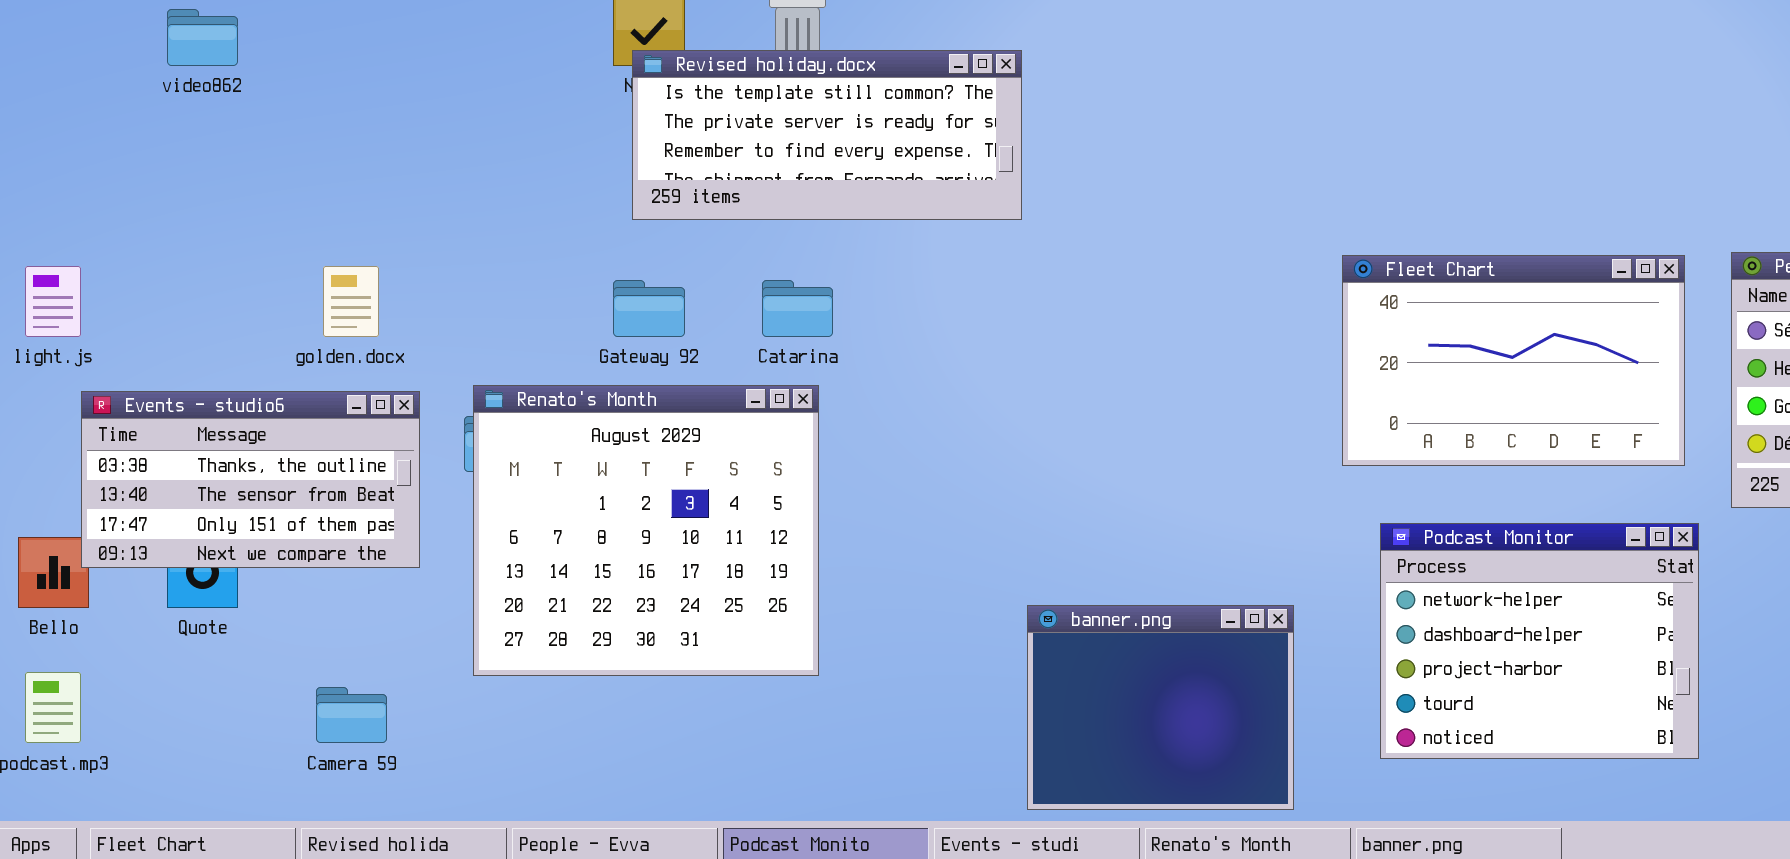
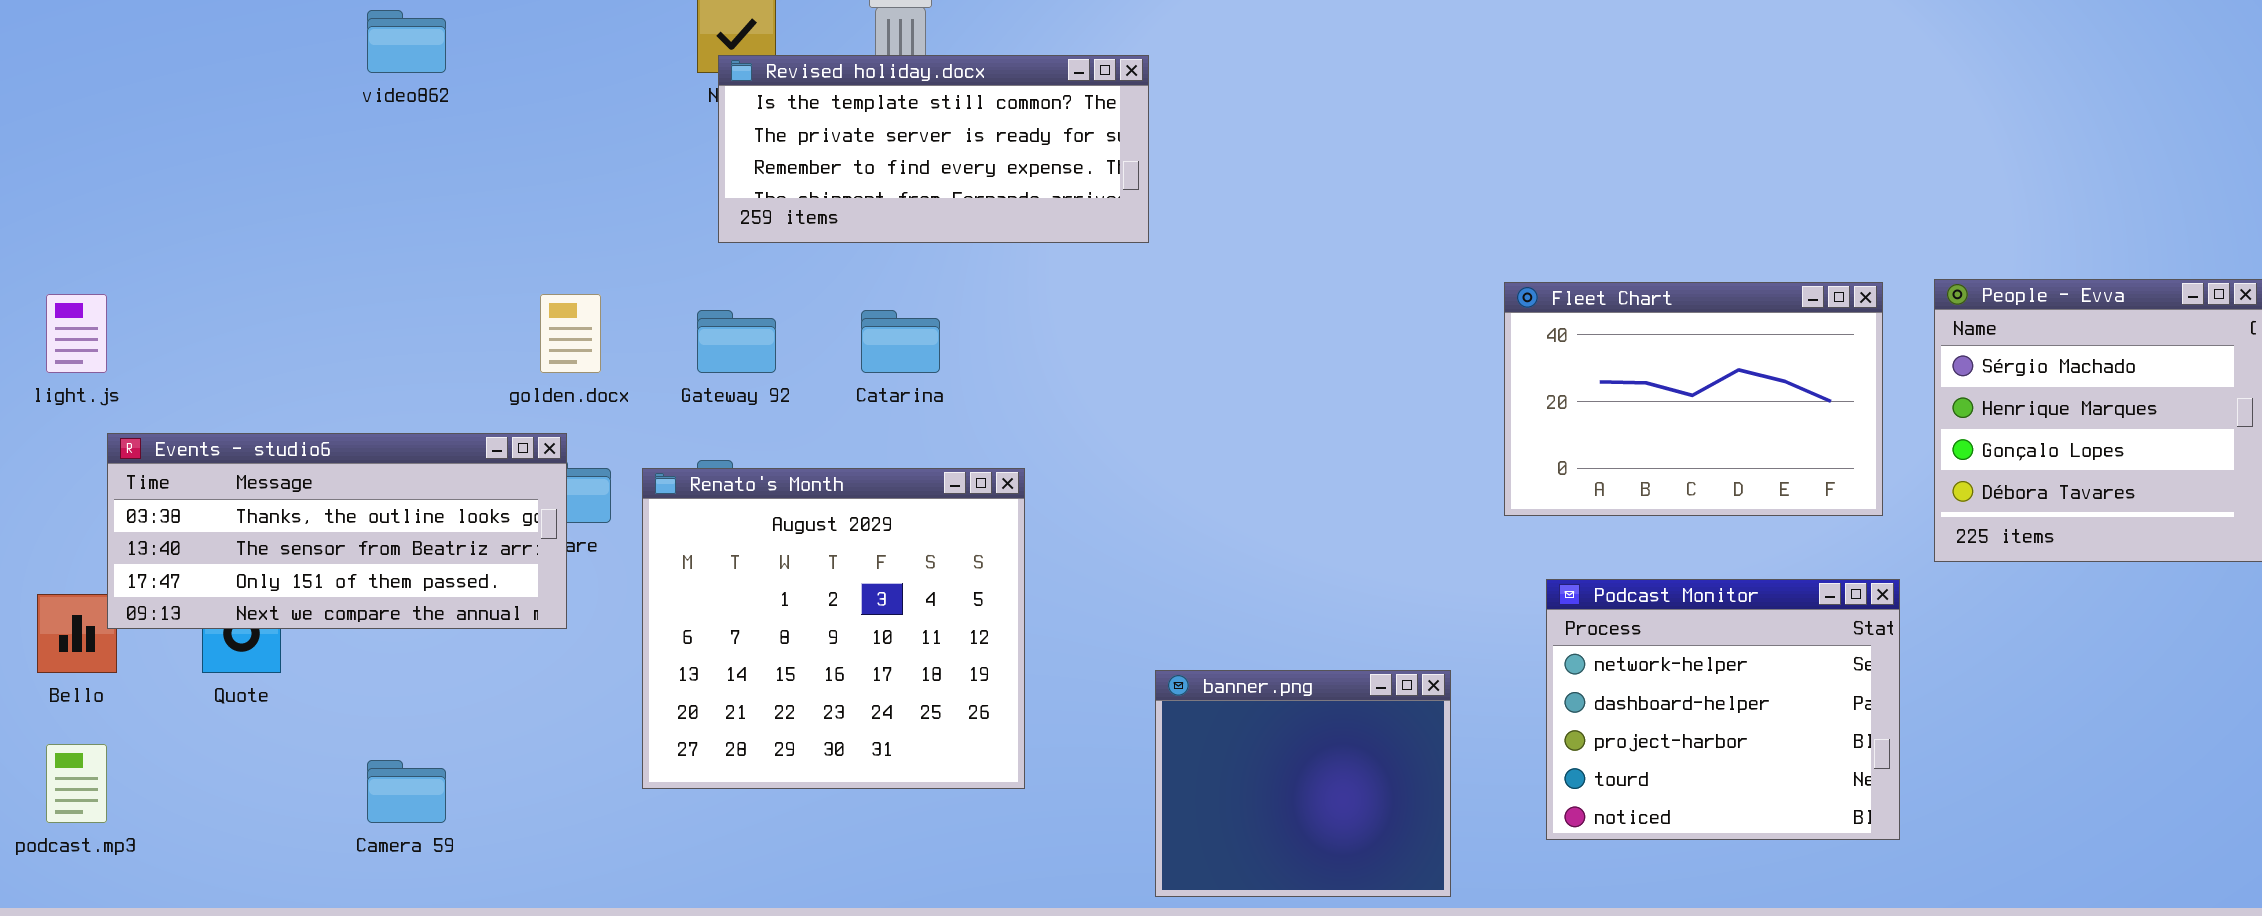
video862: [167,9,238,66] -> [367,10,446,73], moved
golden.docx: [323,266,379,337] -> [540,294,601,373], moved
Renato's Month: [473,385,819,676] -> [642,468,1025,789], moved
Events - studio6: [81,391,420,568] -> [107,433,567,629], resized

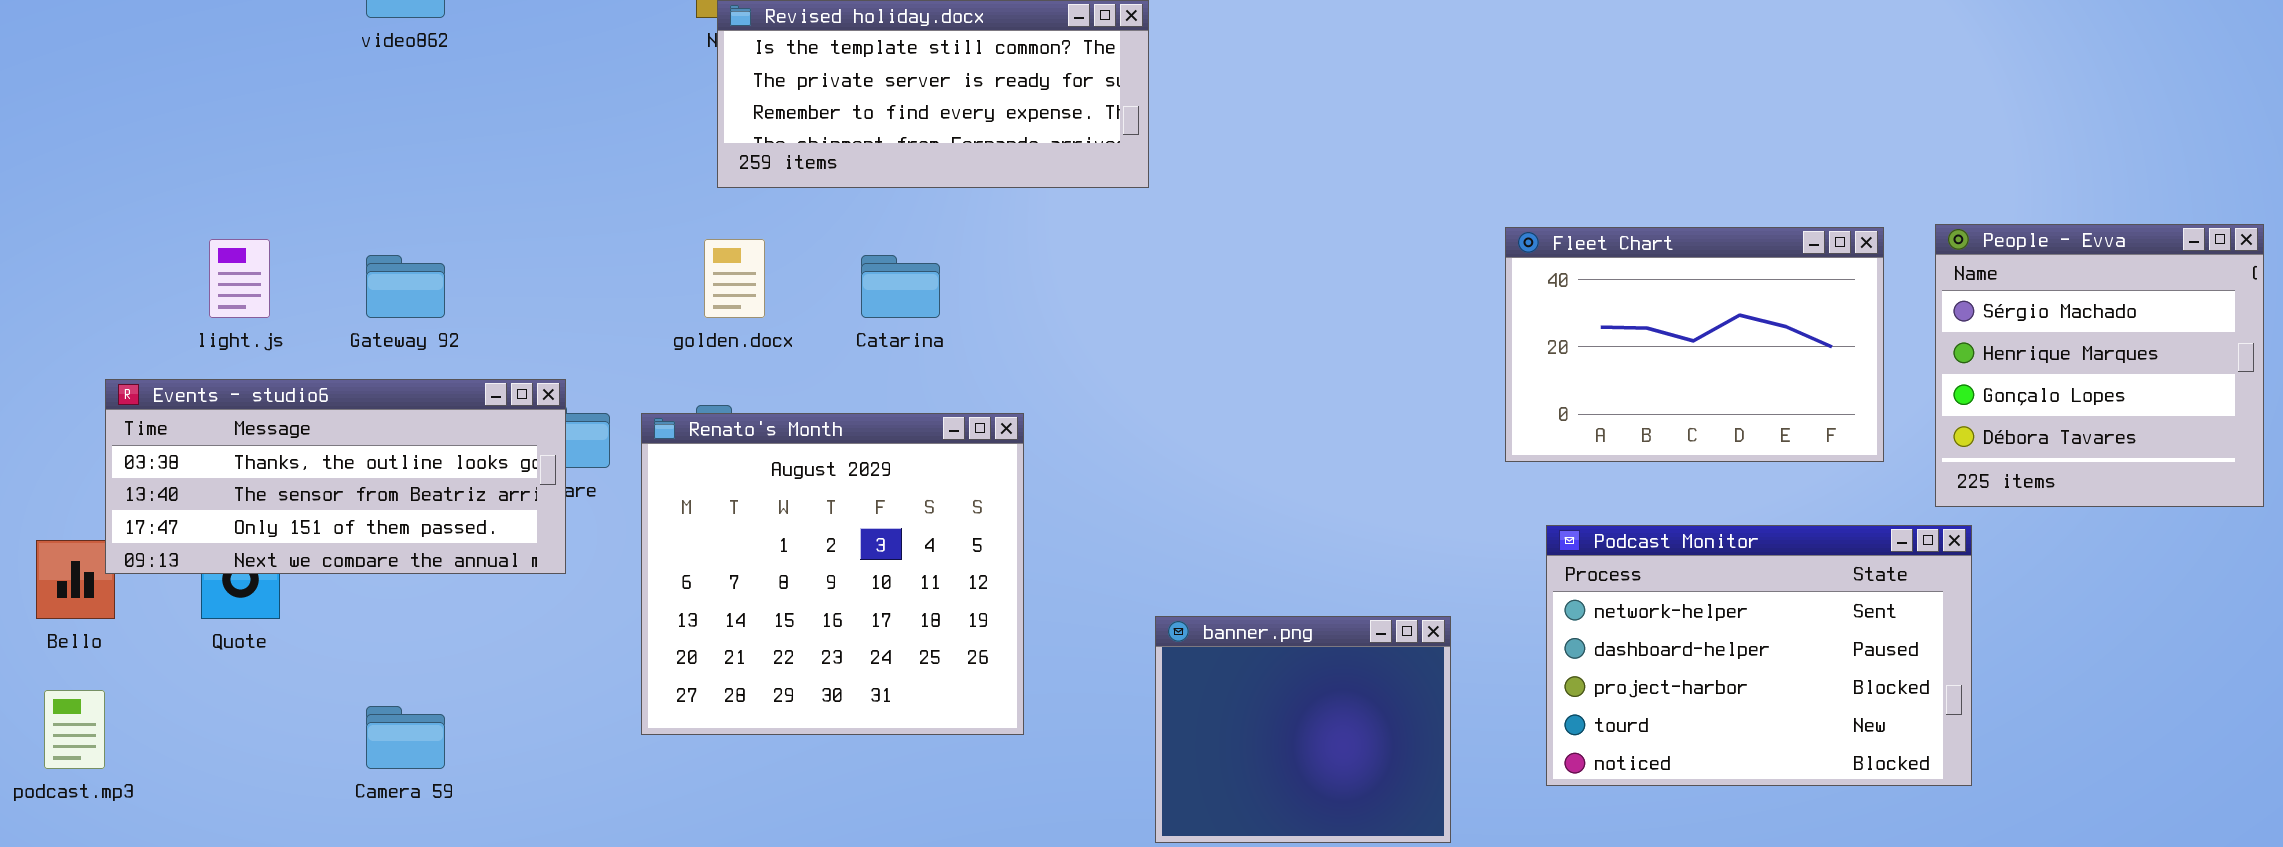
light.js: [46,294,107,373] -> [209,239,270,318], moved
golden.docx: [540,294,601,373] -> [704,239,765,318], moved
Gateway 92: [697,310,776,373] -> [366,255,445,318], moved
Podcast Monitor: [1546,579,1900,840] -> [1546,525,1972,786], resized

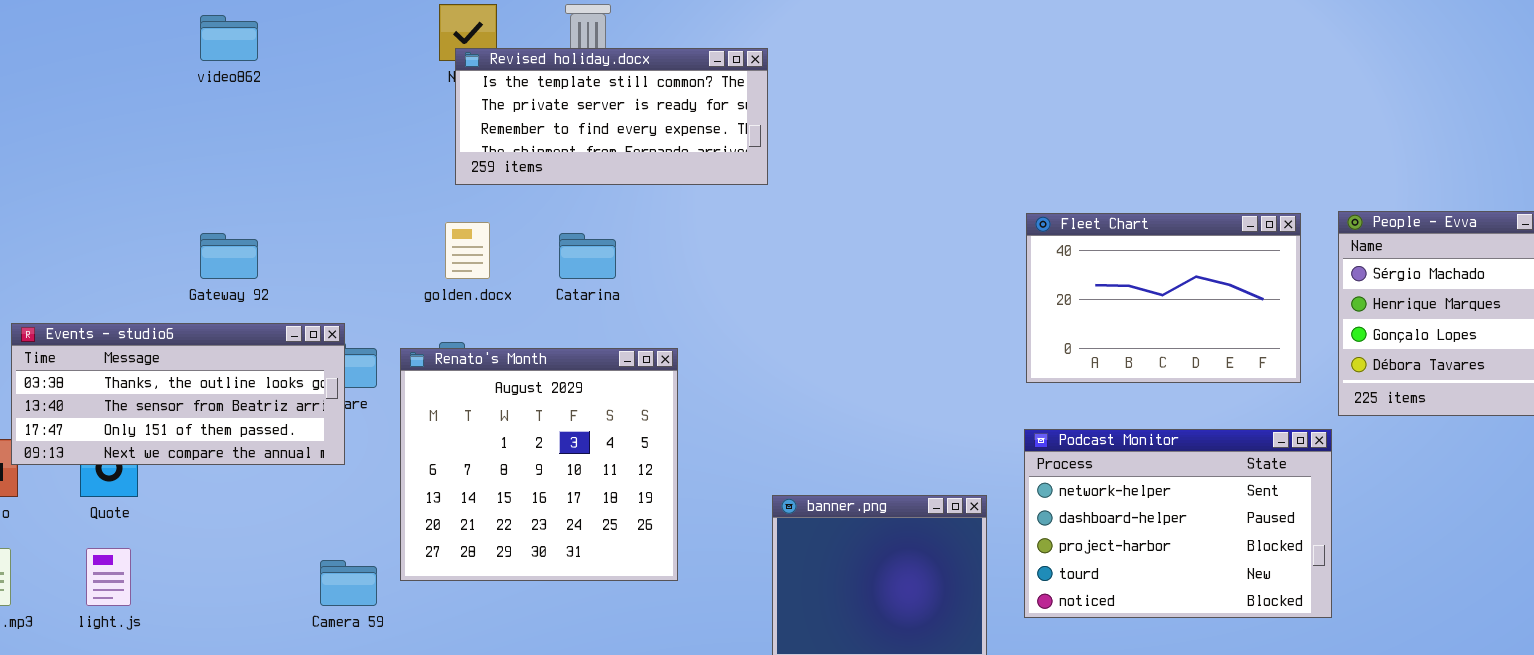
light.js: [209,239,270,318] -> [86,548,131,606], moved
Podcast Monitor: [1546,525,1972,786] -> [1024,429,1332,618], moved
Camera 59: [366,706,445,769] -> [320,560,377,606], moved

